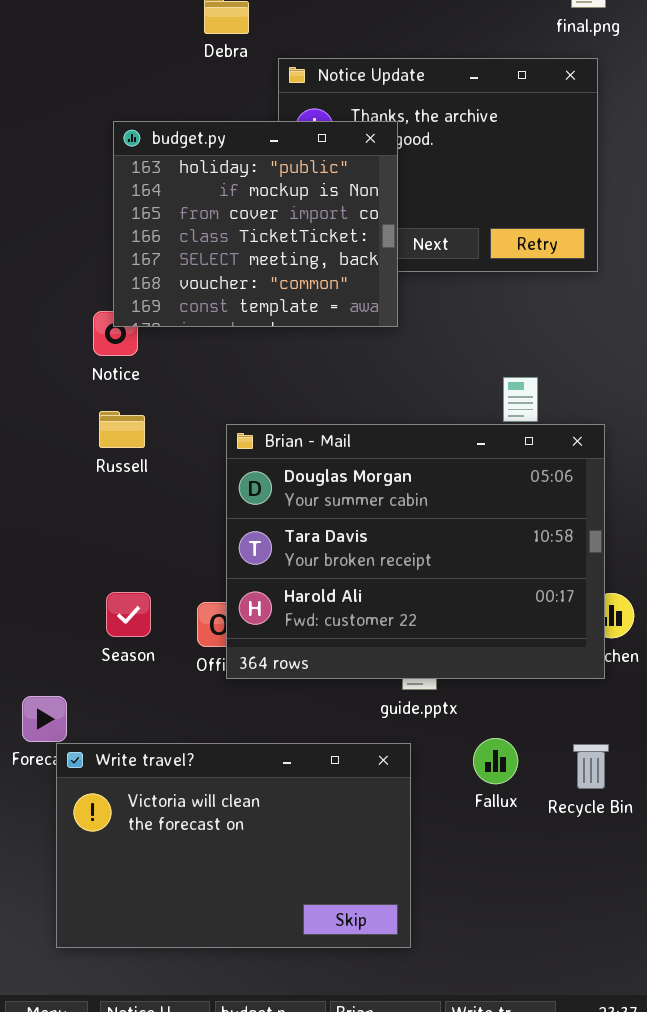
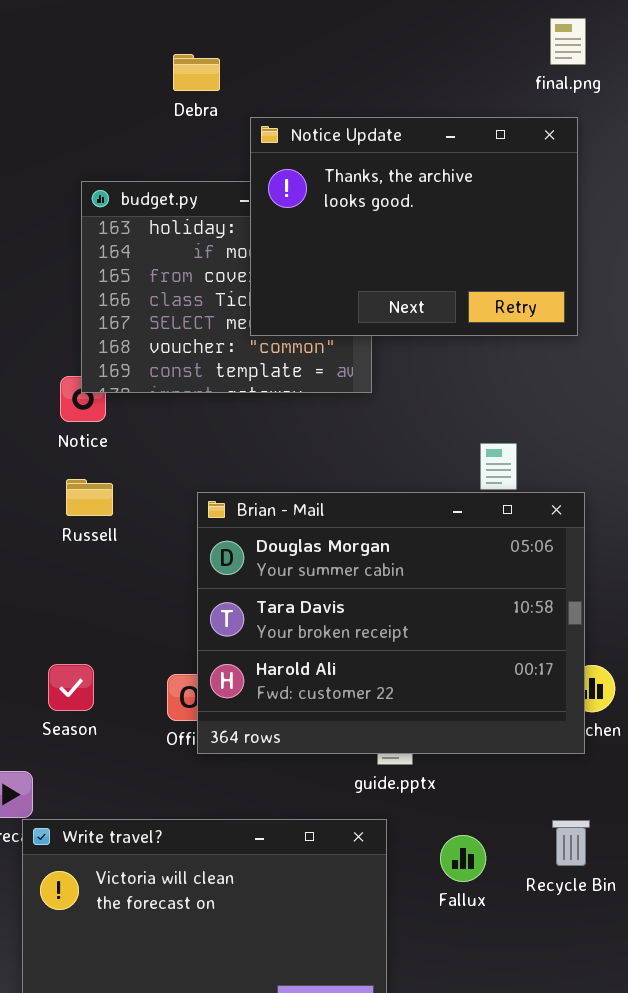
Notice Update: [278,58,598,272] -> [250,117,578,336], raised
Season: [106,592,151,637] -> [48,664,94,711], moved
Fallux: [473,738,518,784] -> [440,835,486,882], moved

